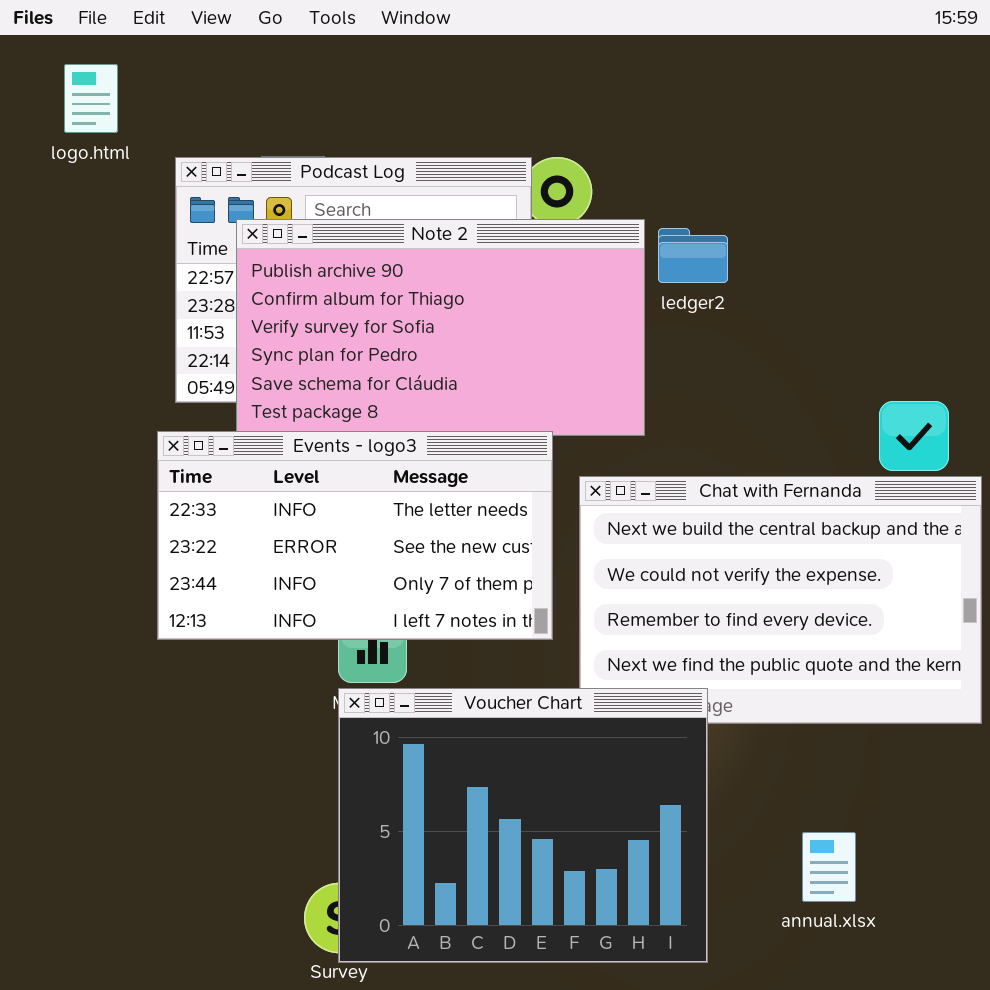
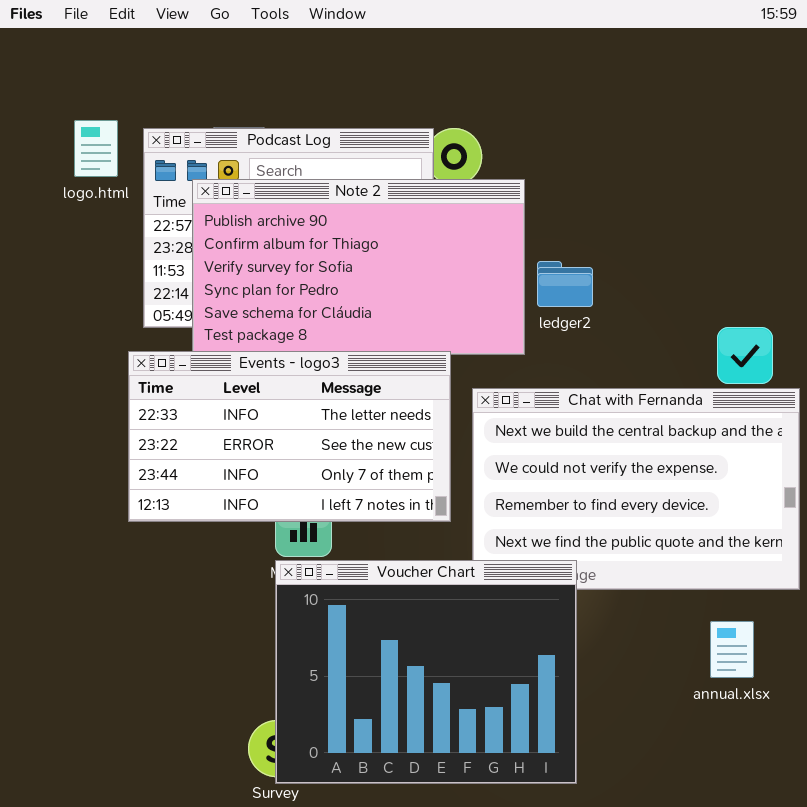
logo.html: [64,64,118,133] -> [74,120,118,177], moved
ledger2: [658,228,728,283] -> [537,261,593,307], moved
annual.xlsx: [802,832,856,902] -> [710,621,754,678], moved

